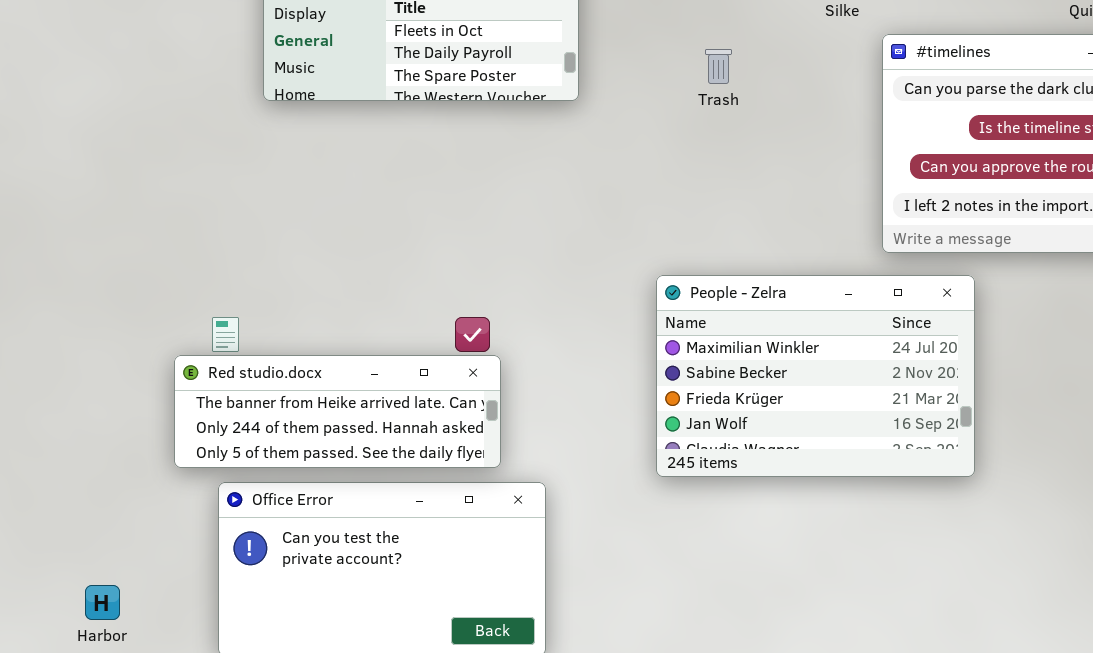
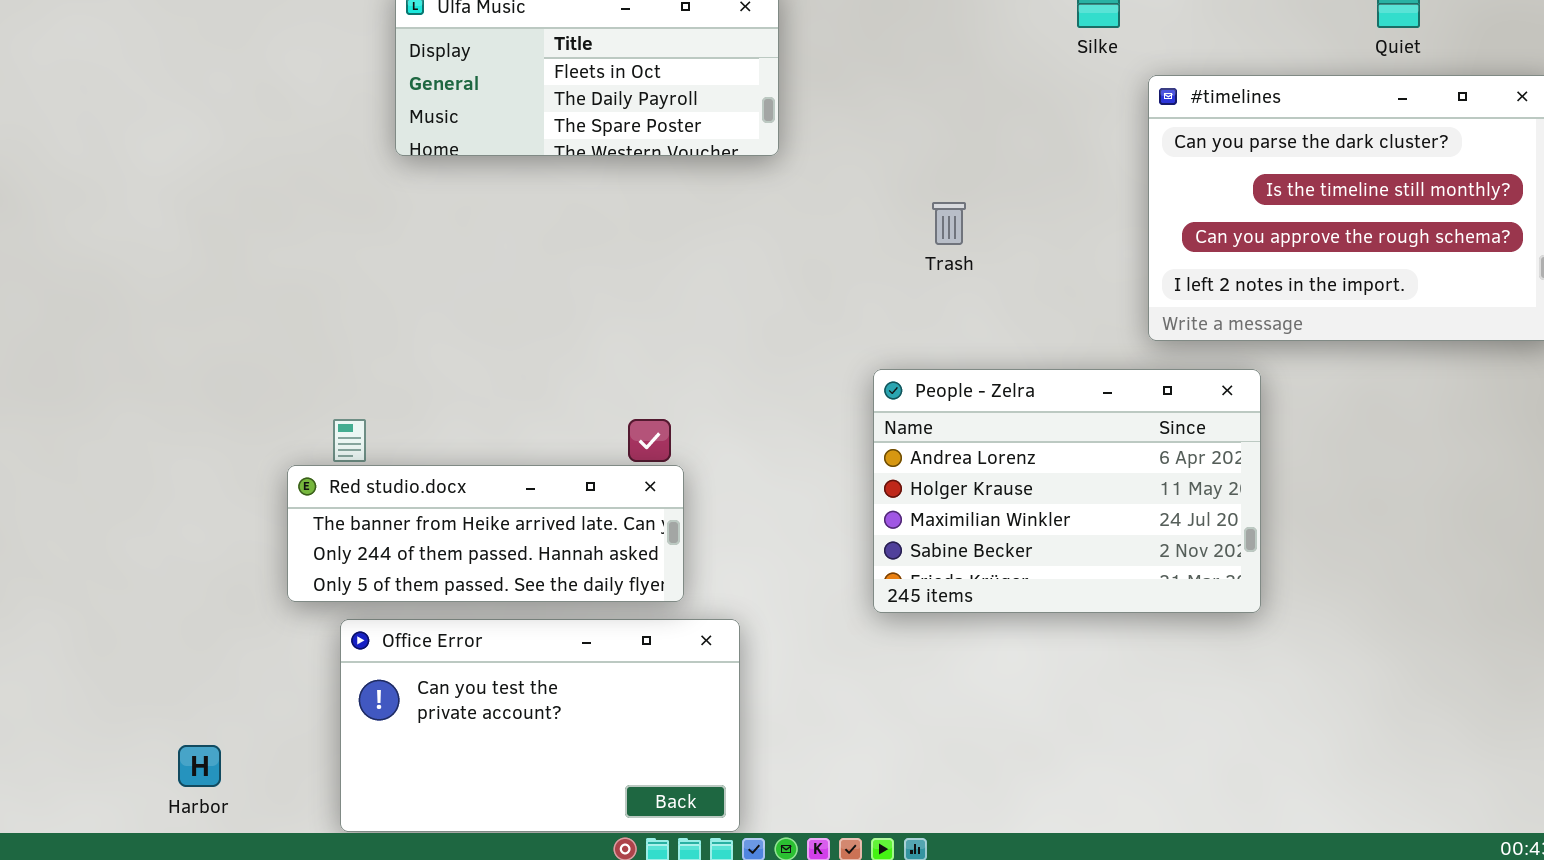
Trash: [705,49,732,84] -> [932,202,966,245], moved
People - Zelra: [656,275,975,477] -> [873,369,1261,613], scrolled up 2 rows

